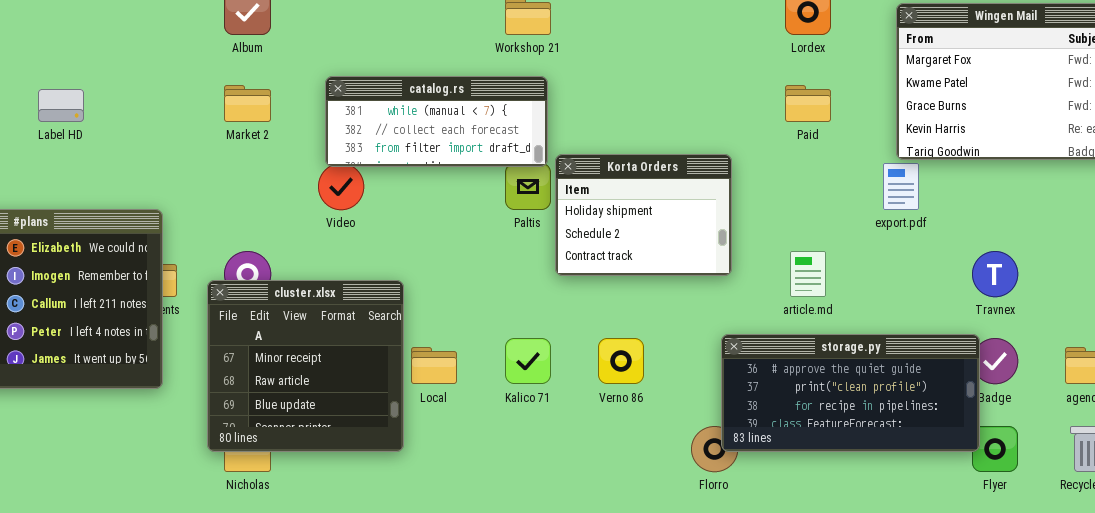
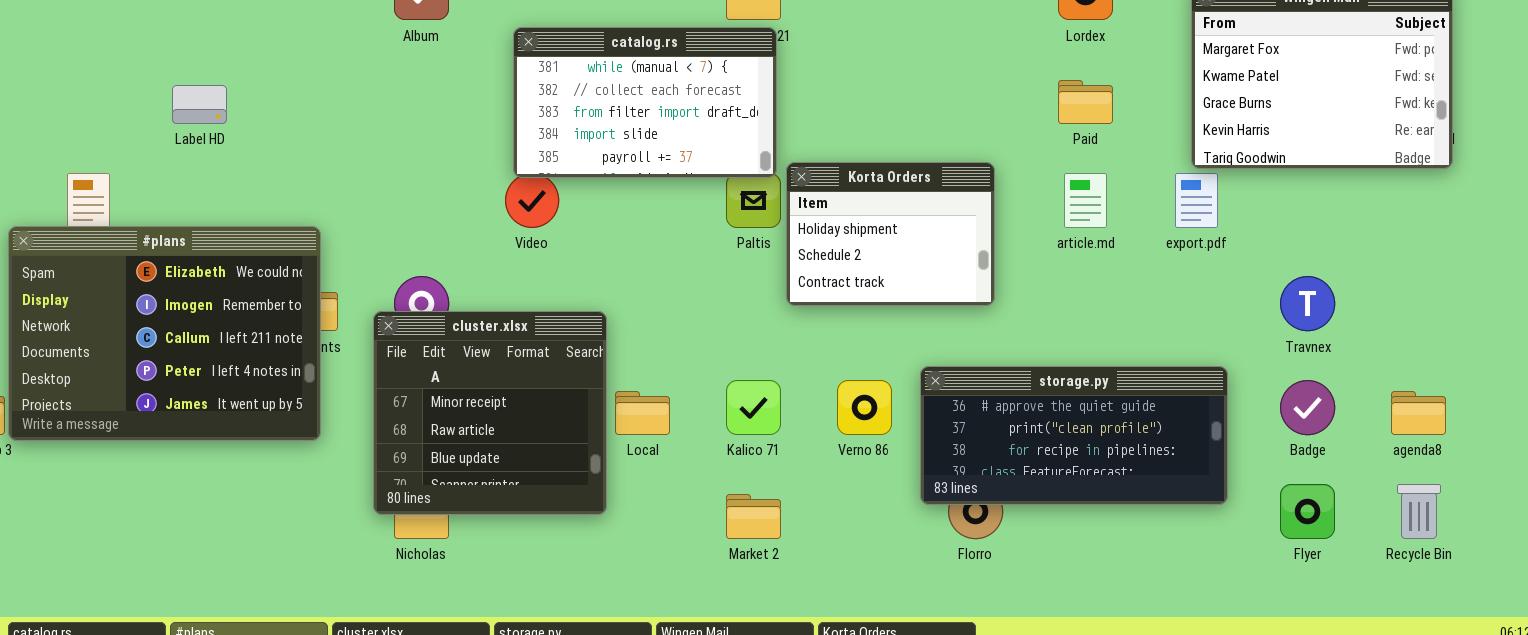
catalog.rs: [325,76,548,167] -> [513,27,777,178], resized
Market 2: [224,85,271,122] -> [726,494,781,539], moved
article.md: [790,251,826,297] -> [1064,173,1107,228], moved
storage.py: [721,334,980,452] -> [920,366,1228,505], moved

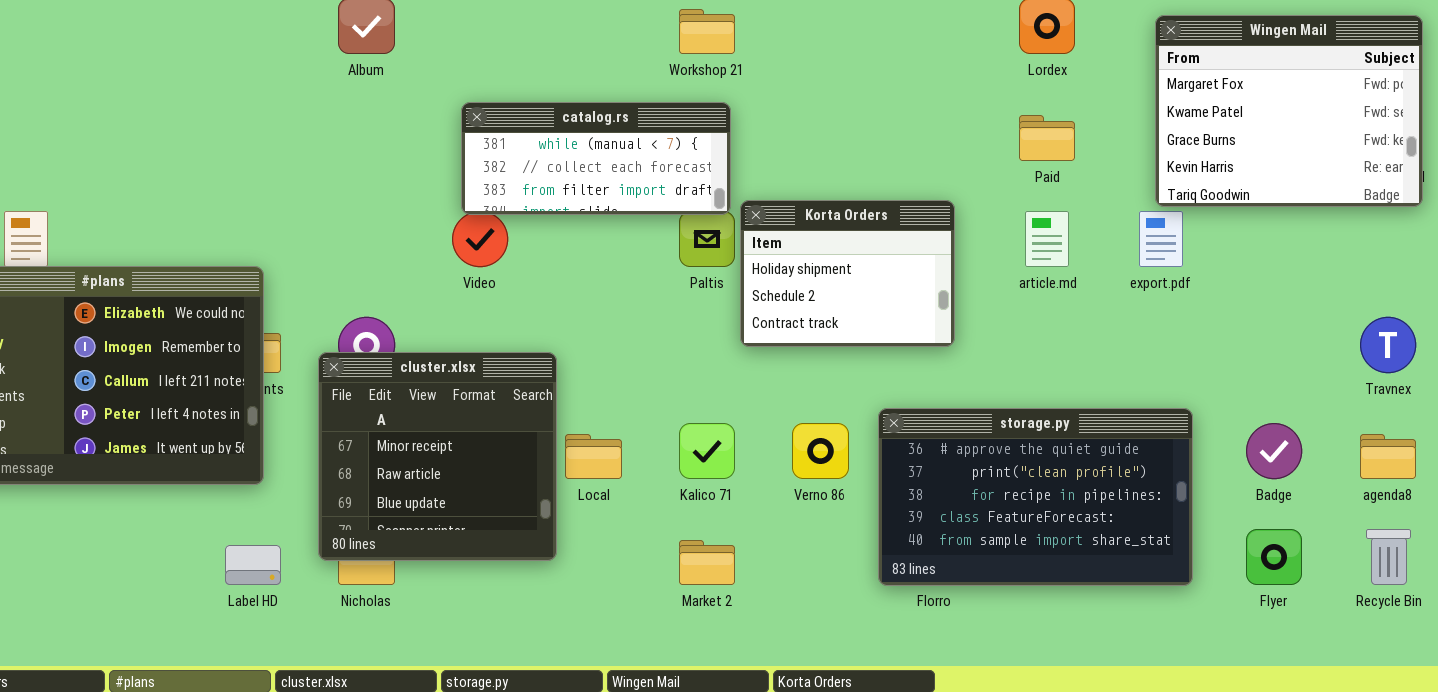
catalog.rs: [513,27,777,178] -> [461,102,731,215], resized
Label HD: [172,85,227,124] -> [225,545,281,585], moved
Travnex: [1280,276,1335,331] -> [1360,317,1416,373], moved
storage.py: [920,366,1228,505] -> [878,408,1193,586], resized

